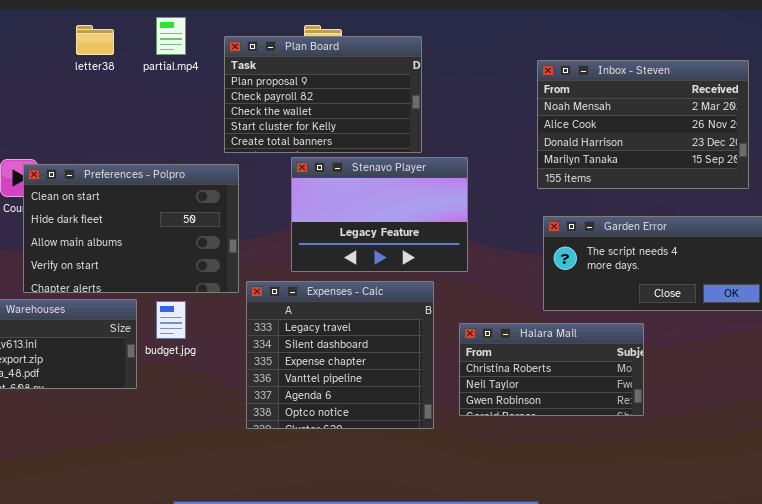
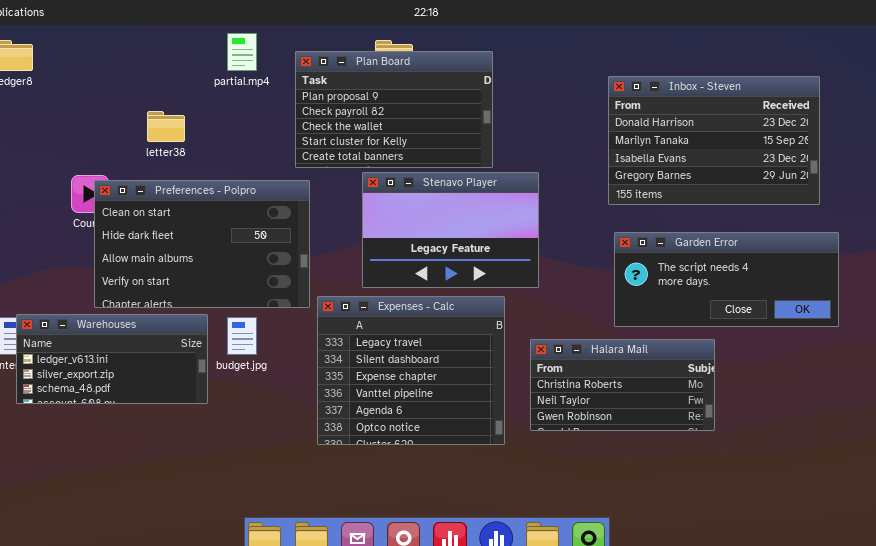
letter38: [76,25,114,55] -> [147,111,185,142], moved
Inbox - Steven: [537,60,749,189] -> [608,76,820,205], scrolled down 2 rows

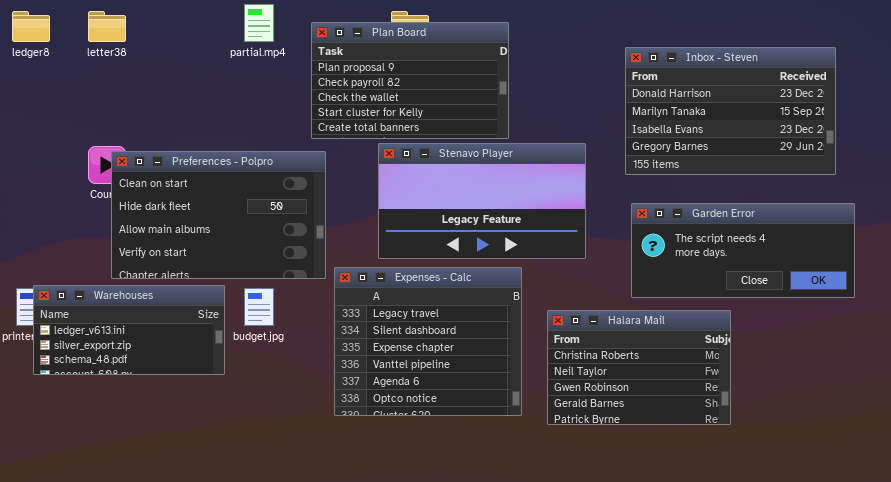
letter38: [147,111,185,142] -> [88,11,126,42], moved
Stenavo Player: [362,172,539,288] -> [378,143,586,259], resized
Halara Mail: [530,339,715,431] -> [547,310,731,425], resized

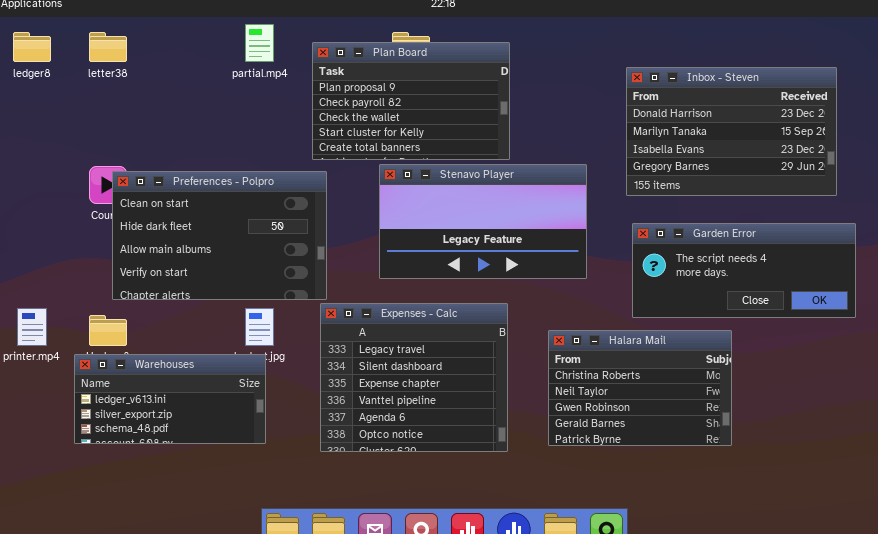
Expenses - Calc: [334,267,522,416] -> [320,303,508,452], moved
Warehouses: [33,285,225,375] -> [74,354,266,444], moved

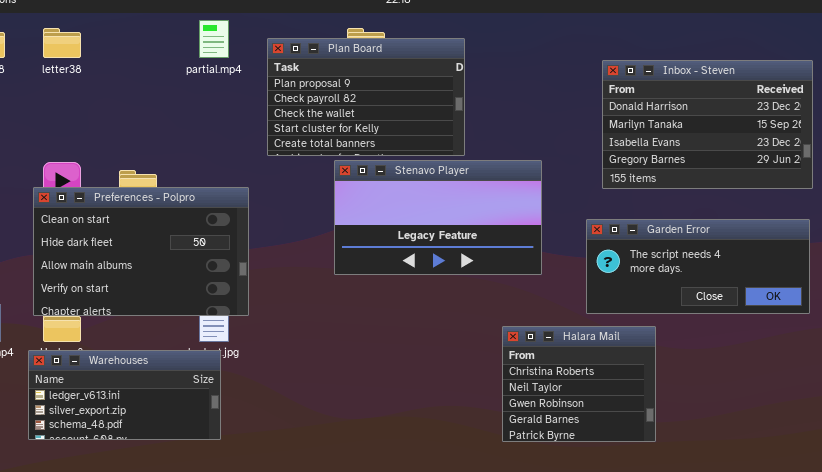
Inbox - Steven: [626,67,837,196] -> [602,60,813,189], moved
Preferences - Polpro: [112,171,327,300] -> [33,187,249,316], moved
Expenses - Calc: [320,303,508,452] -> none, closed
Halara Mail: [548,330,732,446] -> [502,326,656,442], resized

